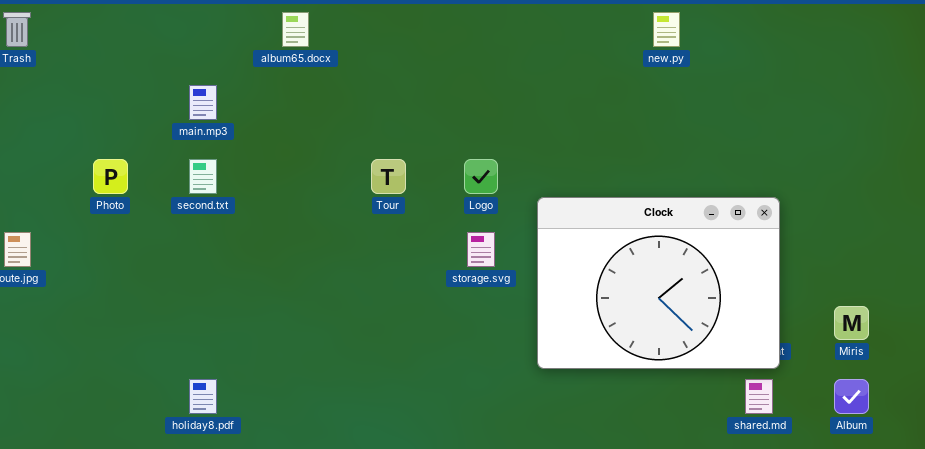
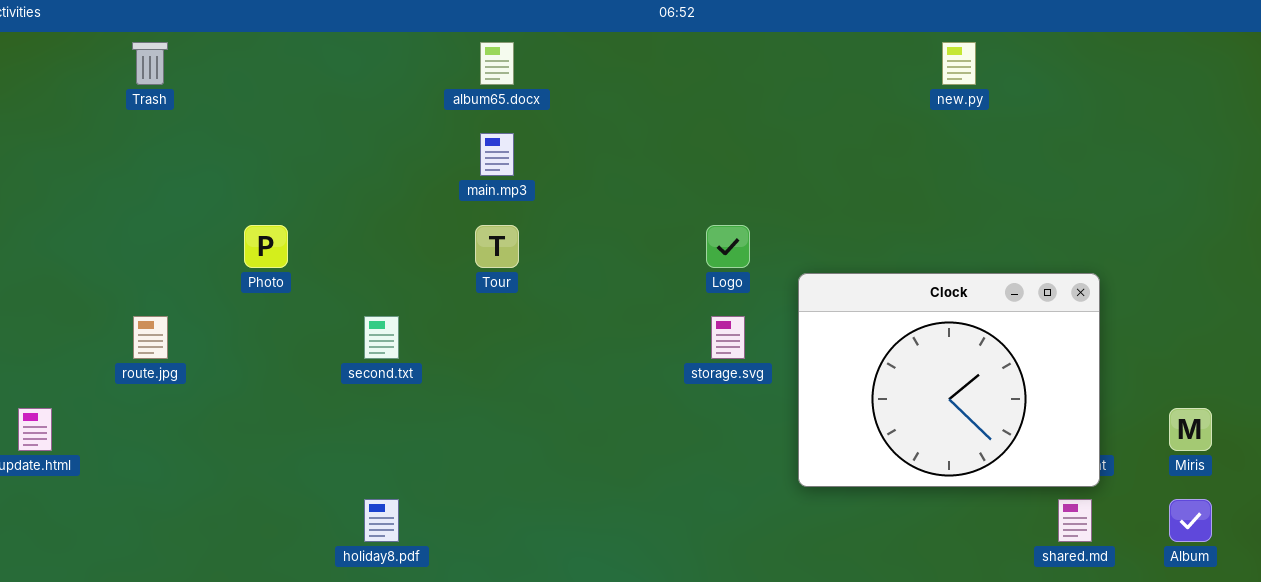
main.mp3: [189,85,217,120] -> [480,133,514,176], moved
second.txt: [189,159,217,194] -> [364,316,399,359], moved
Tour: [371,159,406,194] -> [475,225,519,268], moved

